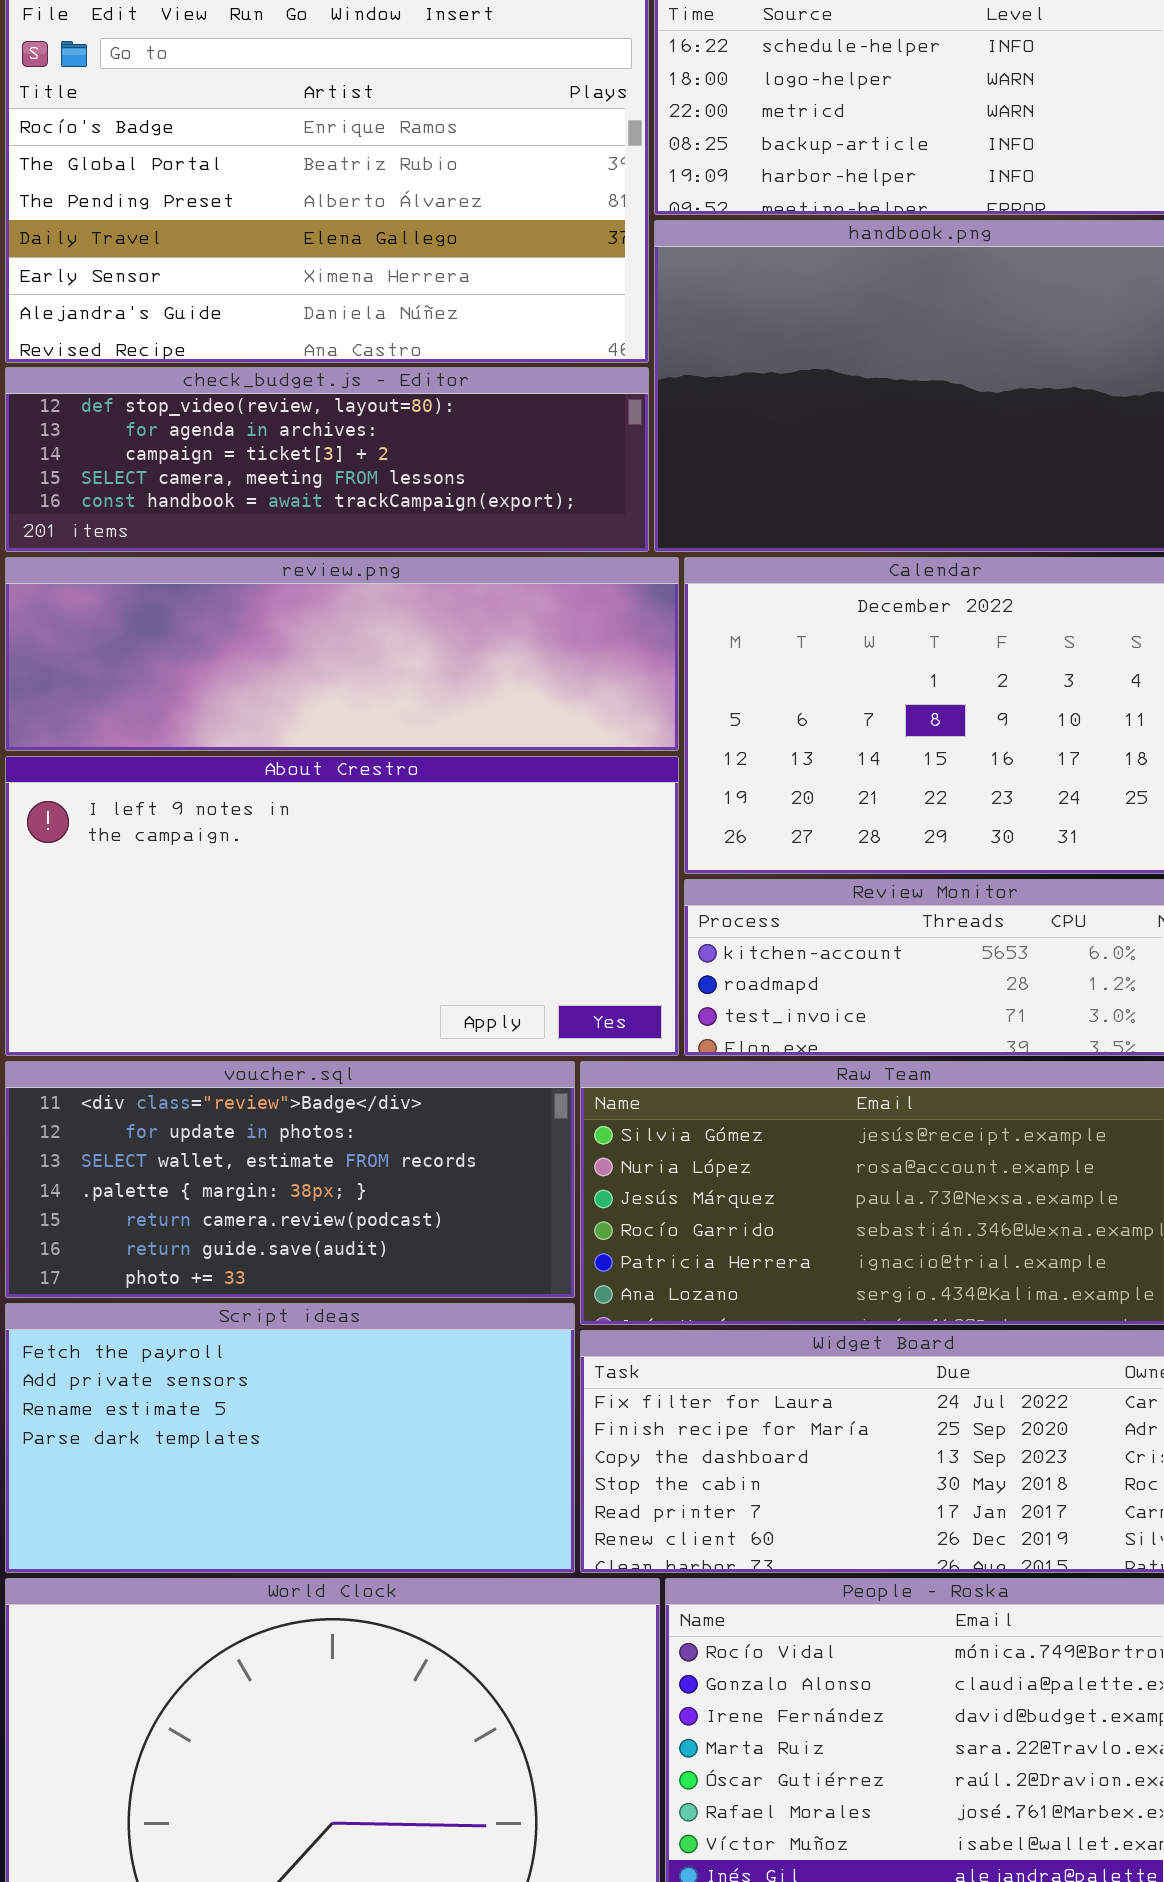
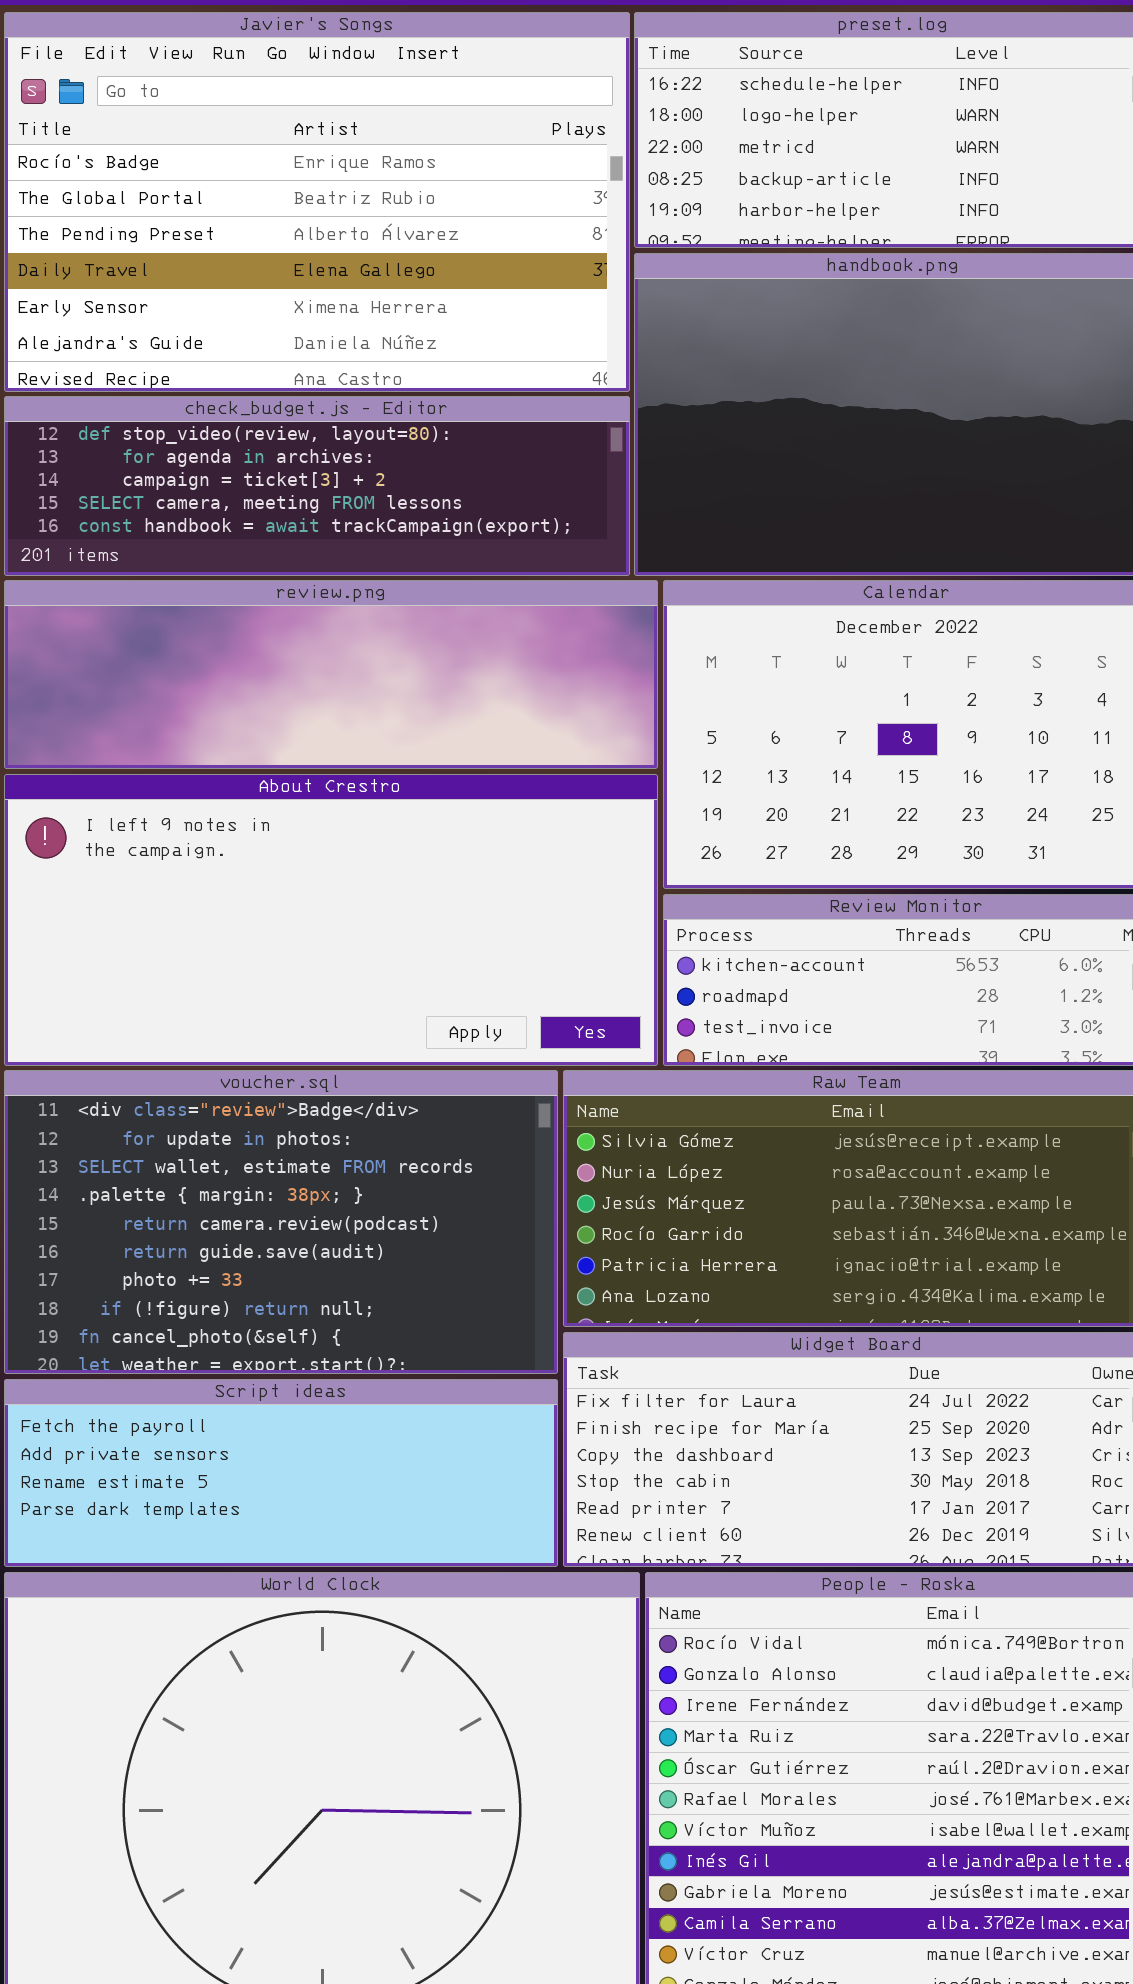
voucher.sql: [5,1061,575,1298] -> [4,1070,558,1374], resized
Script ideas: [5,1303,575,1573] -> [4,1379,558,1567], resized

